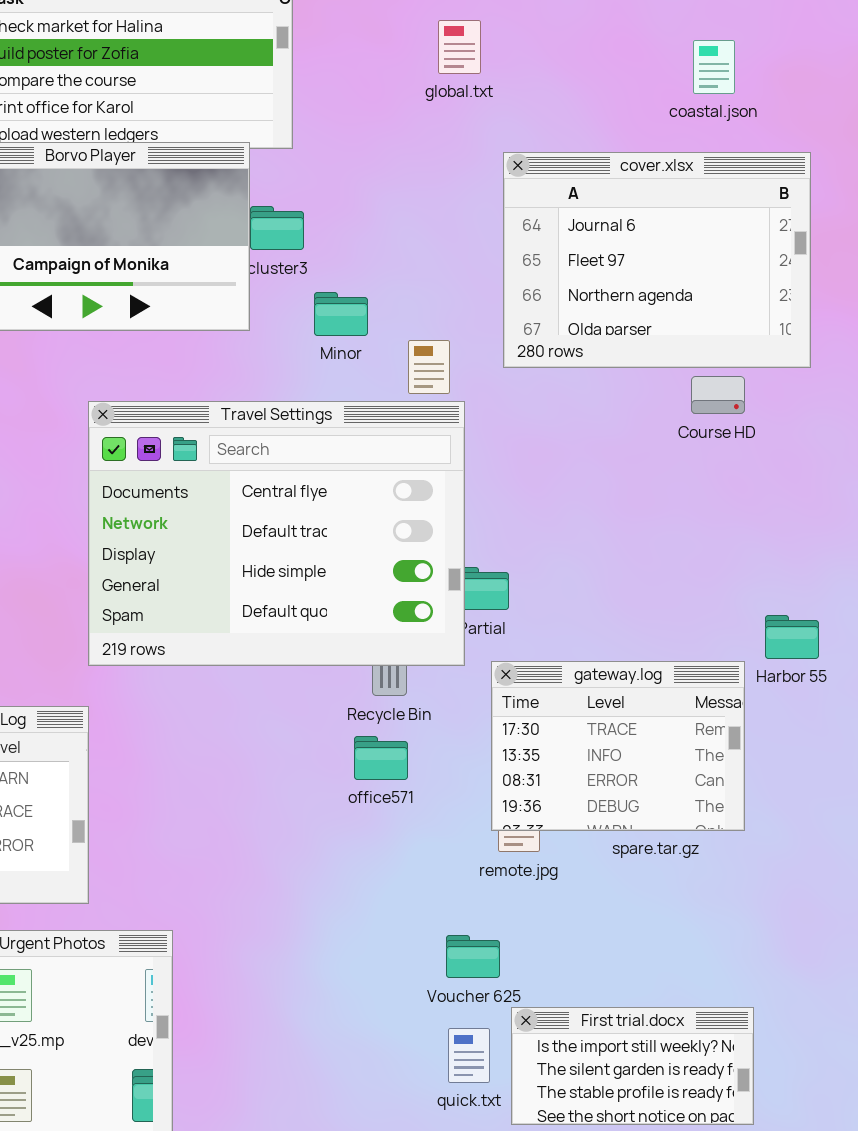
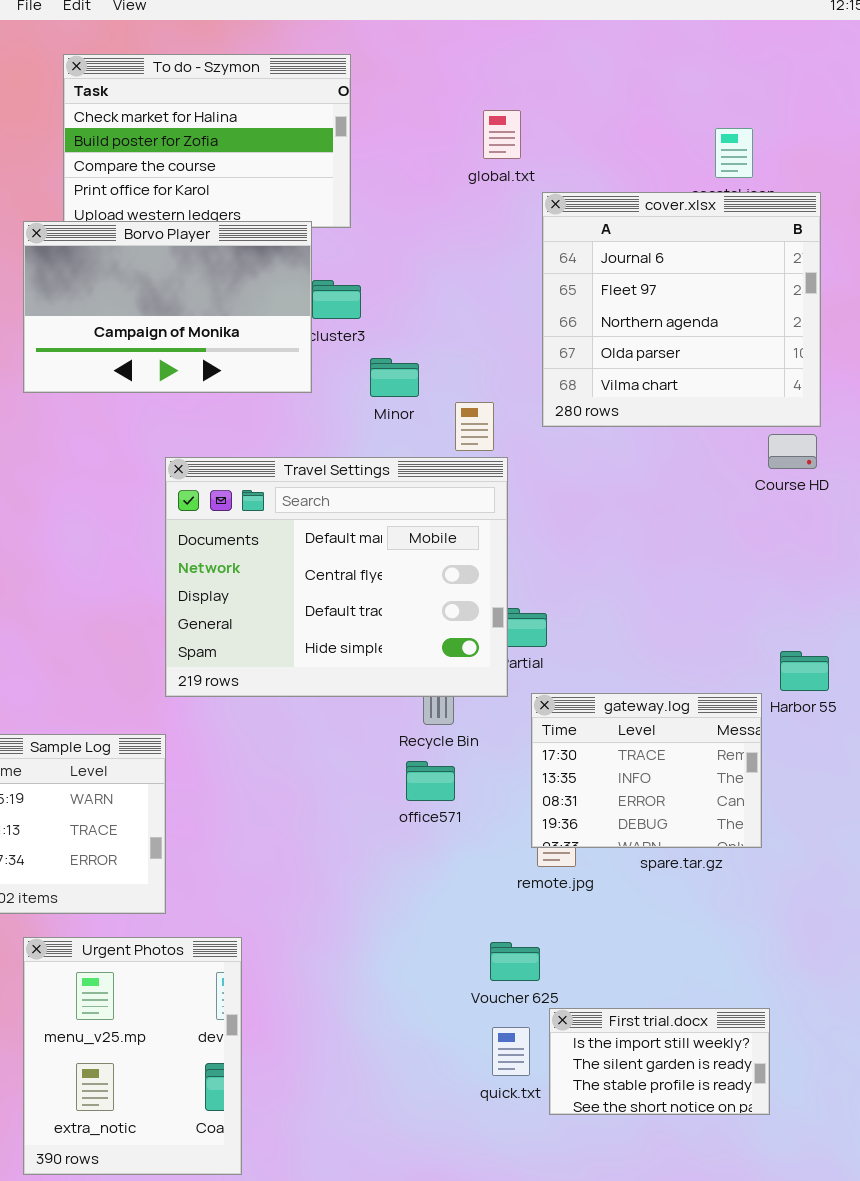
cover.xlsx: [503,152,811,368] -> [542,192,821,427], resized
Course HD: [691,376,745,414] -> [768,434,817,469], moved
Travel Settings: [88,401,465,666] -> [165,457,508,697], scrolled up 1 row

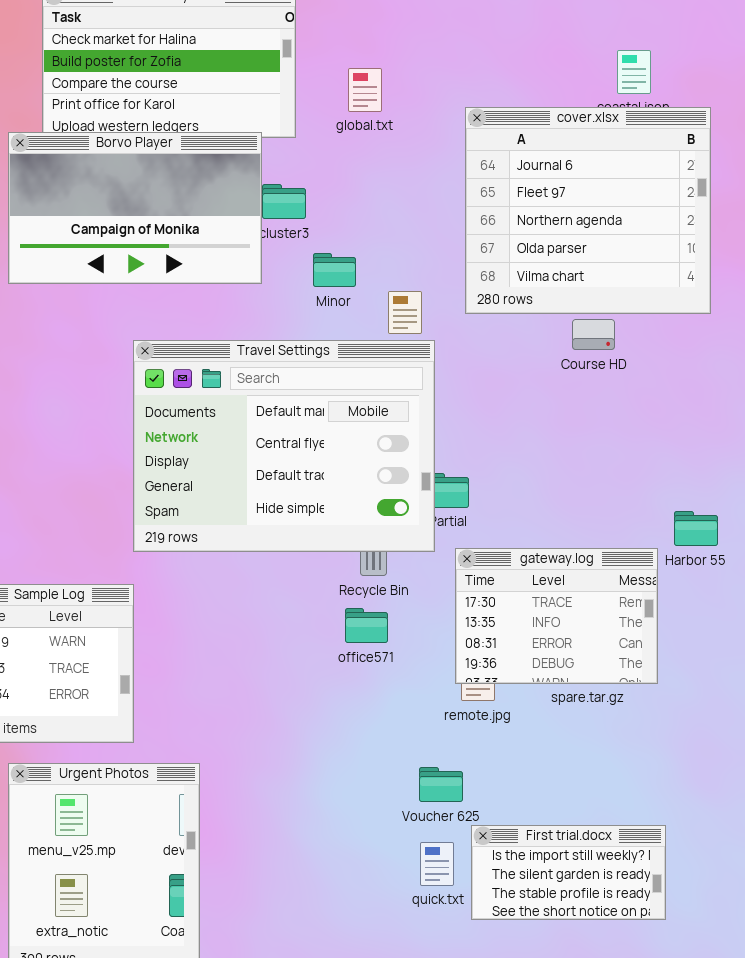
global.txt: [483,110,521,159] -> [348,68,382,112], moved
Course HD: [768,434,817,469] -> [572,319,615,350], moved

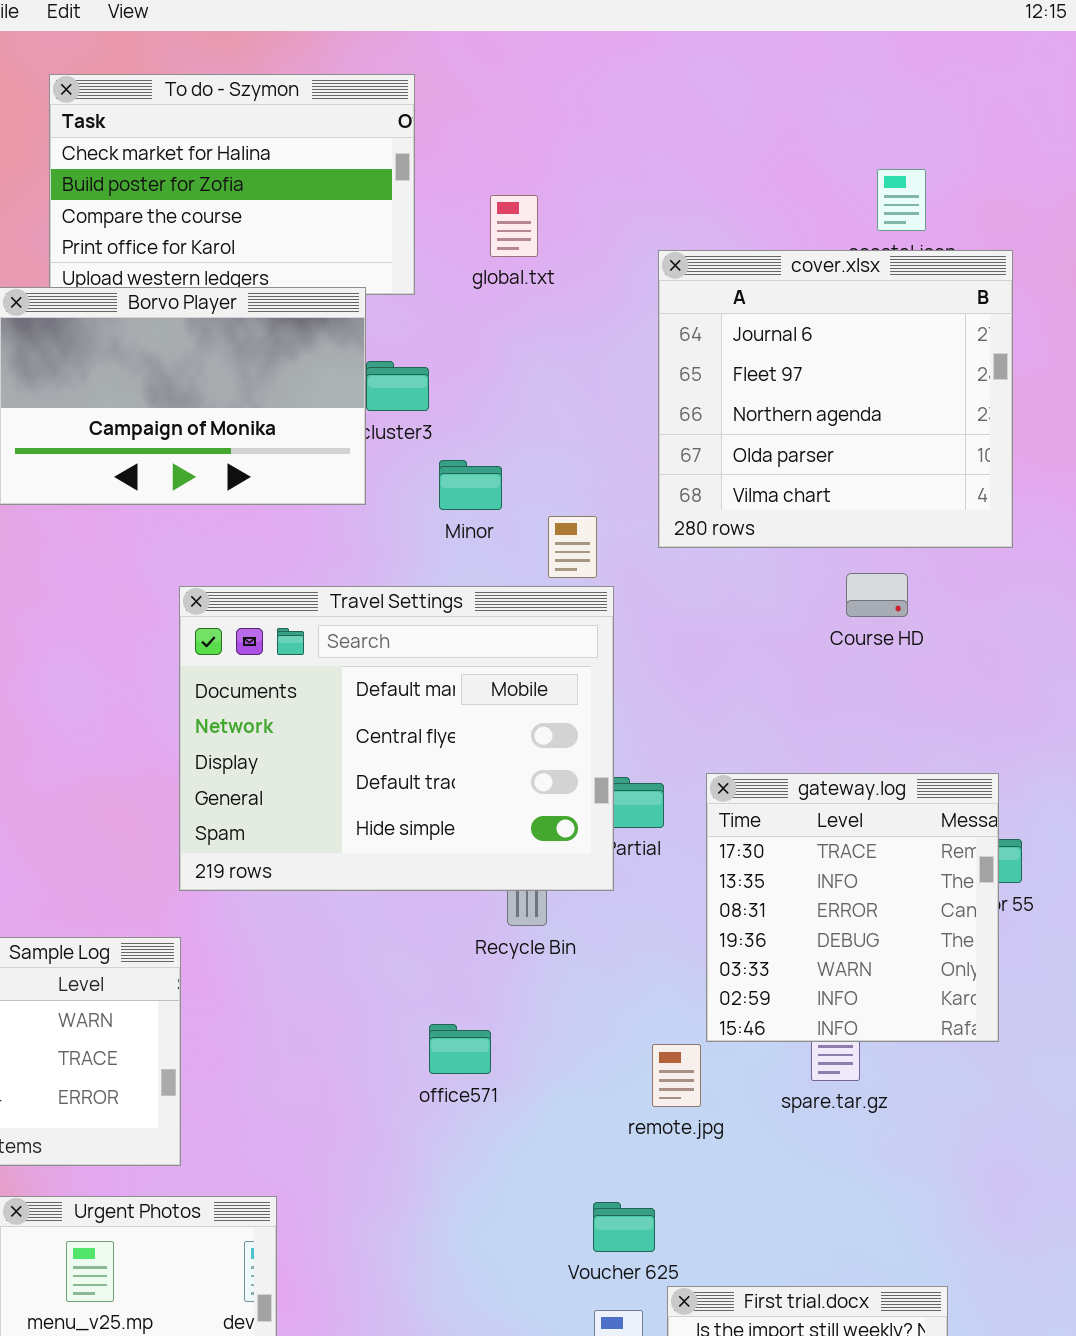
Course HD: [572,319,615,350] -> [846,573,908,617], moved
gateway.log: [455,548,658,684] -> [706,773,999,1042], moved, resized
office571: [345,608,388,643] -> [429,1024,491,1074], moved

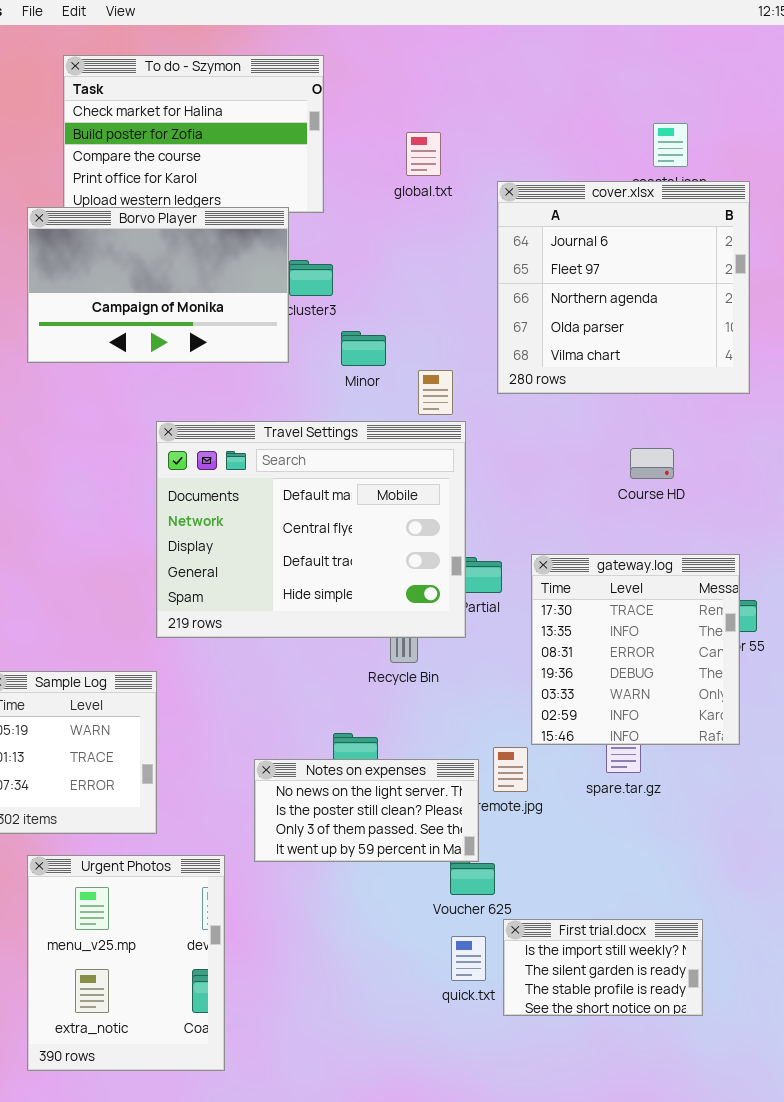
global.txt: [490,195,538,257] -> [406,132,441,176], moved
Course HD: [846,573,908,617] -> [630,448,674,479], moved
Notes on expenses: none -> [254,759,479,862], opened

